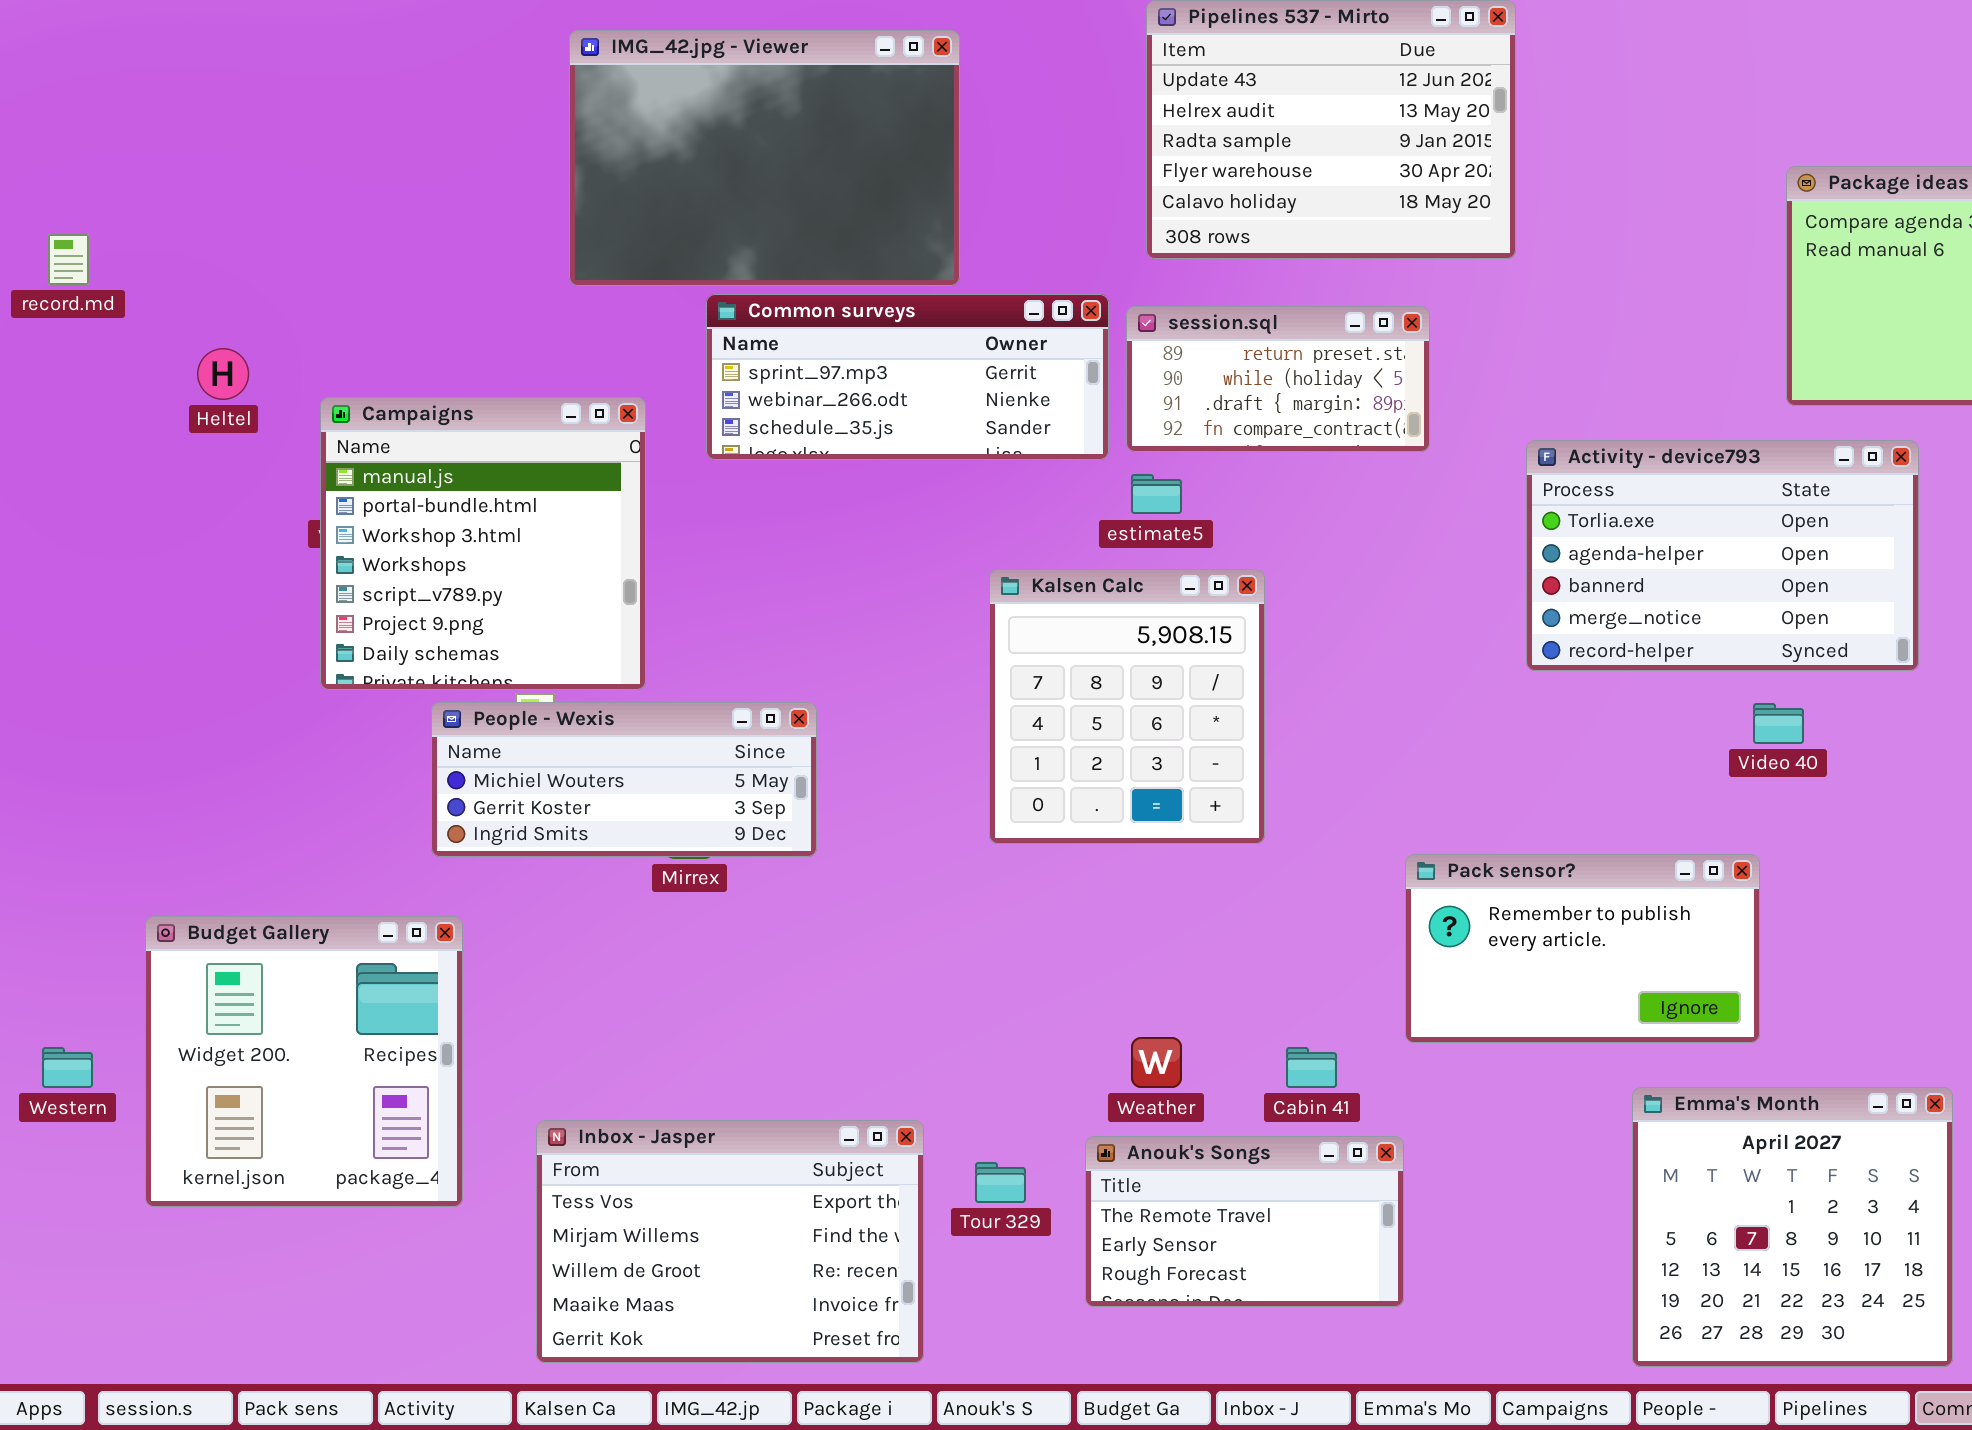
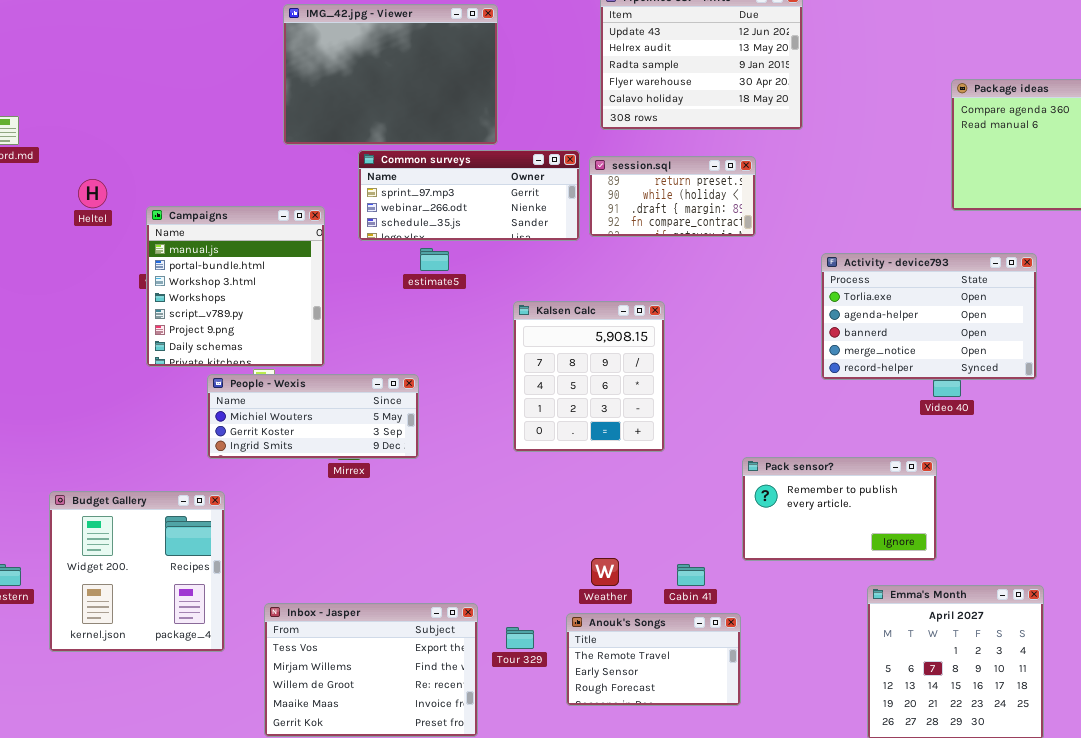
Activity - device793: [1526,440,1919,671] -> [821,253,1037,380], moved
estimate5: [1131,474,1182,514] -> [420,248,449,271], moved

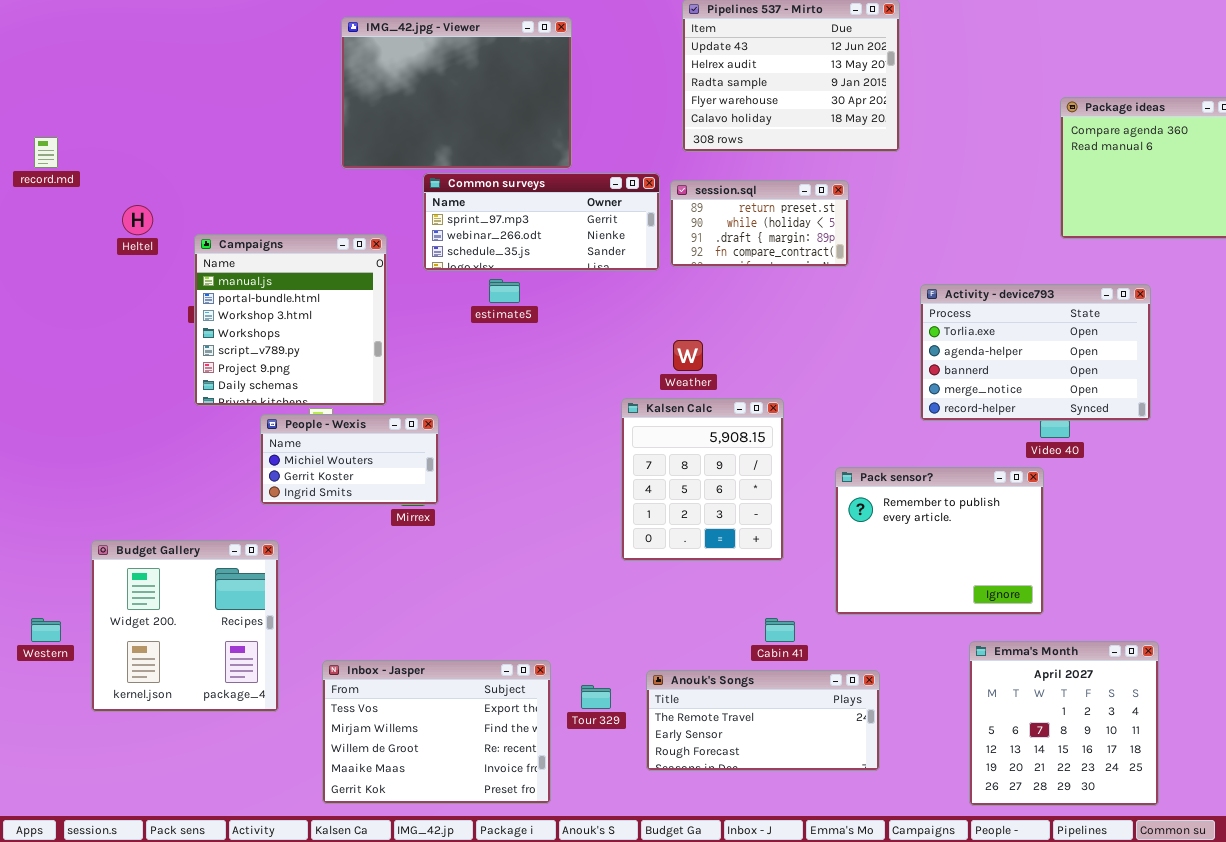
Kalsen Calc: [513,301,665,452] -> [621,398,784,561], moved
People - Wexis: [207,374,419,459] -> [260,414,439,505], resized
Pack sensor?: [742,457,937,561] -> [835,467,1044,615], resized
Weather: [591,558,619,586] -> [673,340,703,371], moved
Anouk's Songs: [566,613,741,706] -> [646,670,880,771], resized

